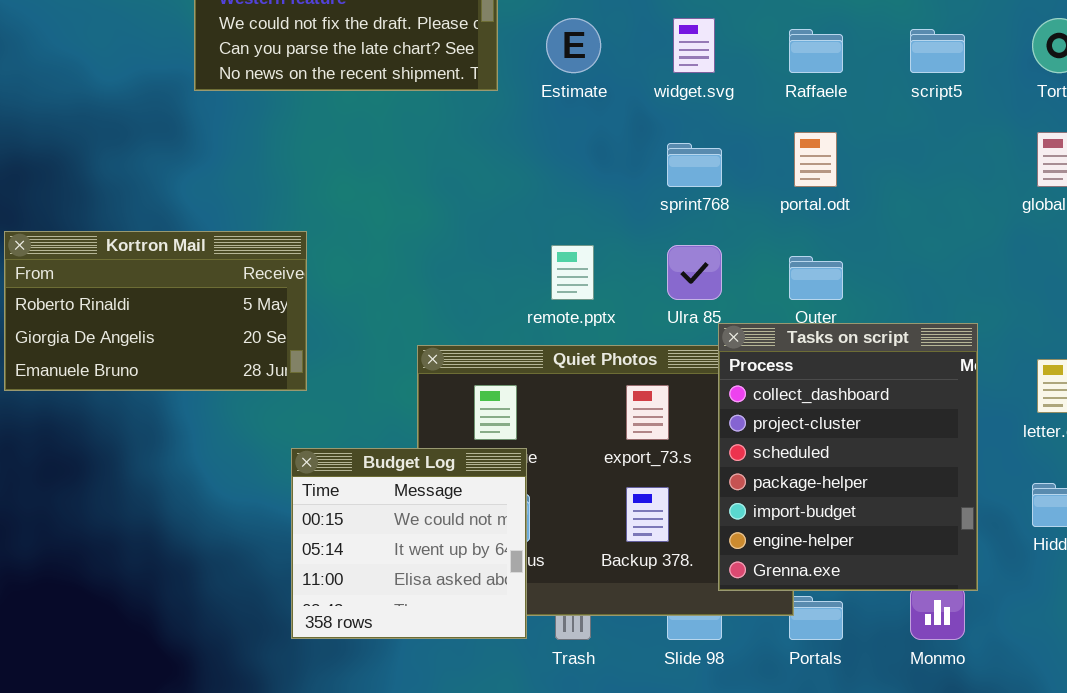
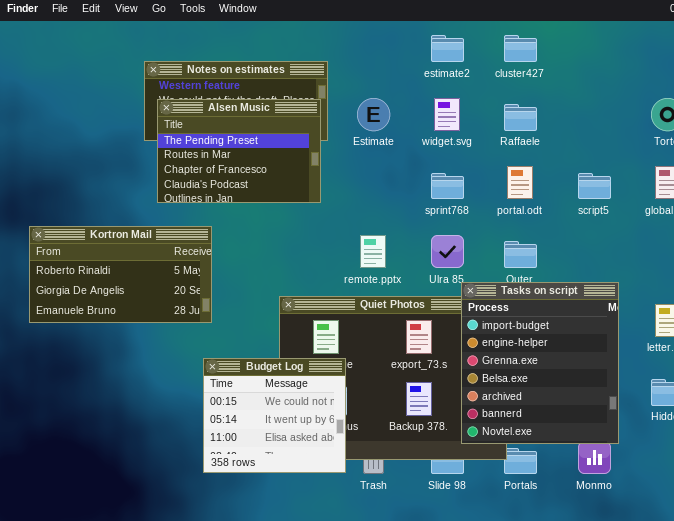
Alsen Music: none -> [157,99,321,203], opened
script5: [910,29,965,73] -> [578,173,611,199], moved
Tasks on script: [718,323,978,591] -> [461,282,619,444], scrolled down 4 rows

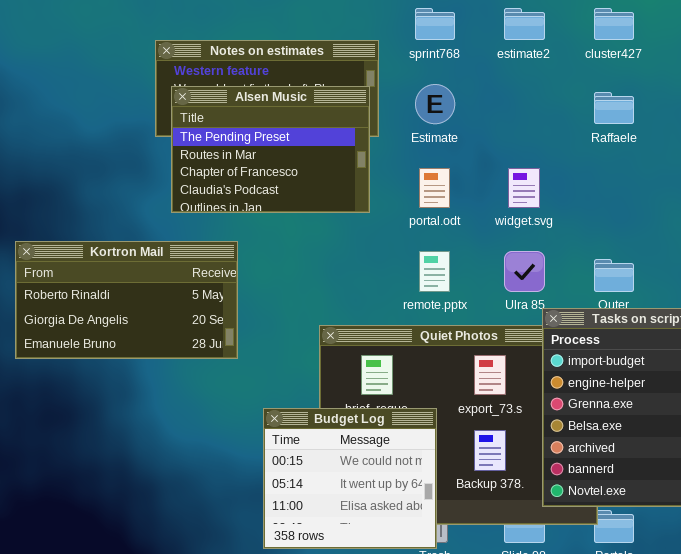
widget.svg: [434,98,460,131] -> [508,168,540,208], moved
portal.odt: [507,166,533,199] -> [419,168,450,208], moved
sprint768: [431,173,464,199] -> [415,8,455,40], moved
Budget Log: [203,358,346,473] -> [263,408,437,549], moved

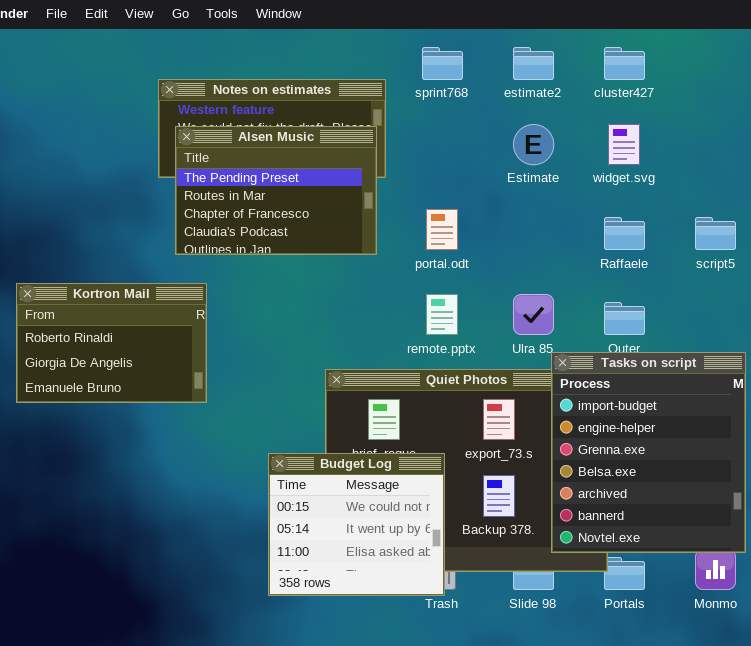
Estimate: [415,84,455,124] -> [513,124,554,165], moved
Raffaele: [594,92,634,124] -> [604,217,645,250], moved
widget.svg: [508,168,540,208] -> [608,124,640,165], moved
Kortron Mail: [15,241,238,359] -> [16,283,207,403], resized

